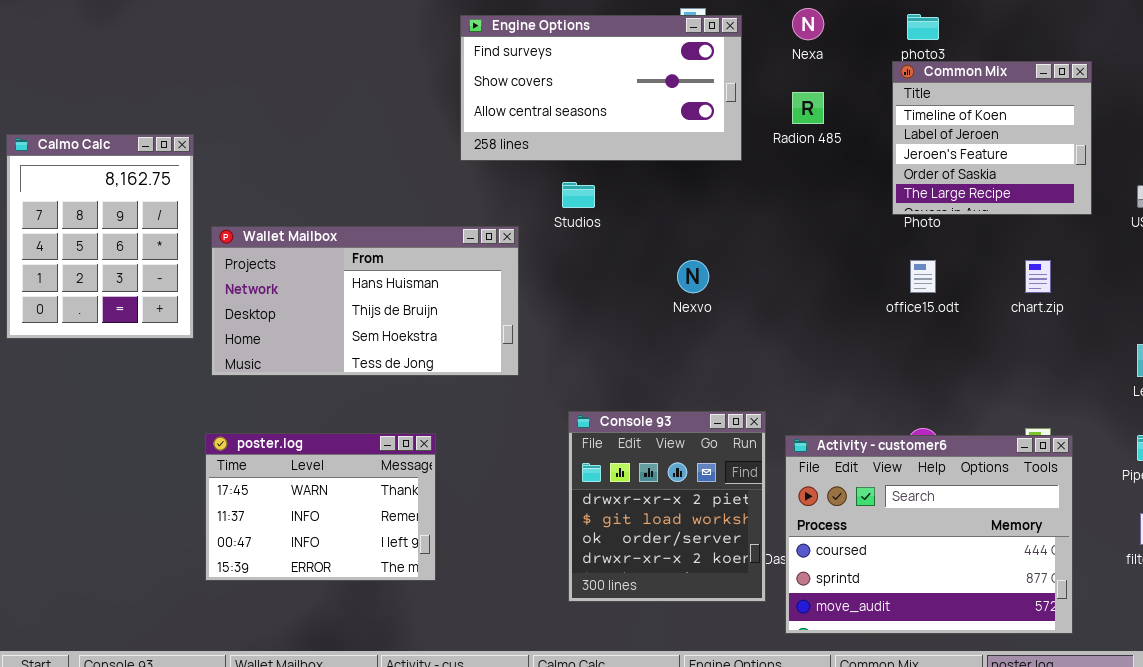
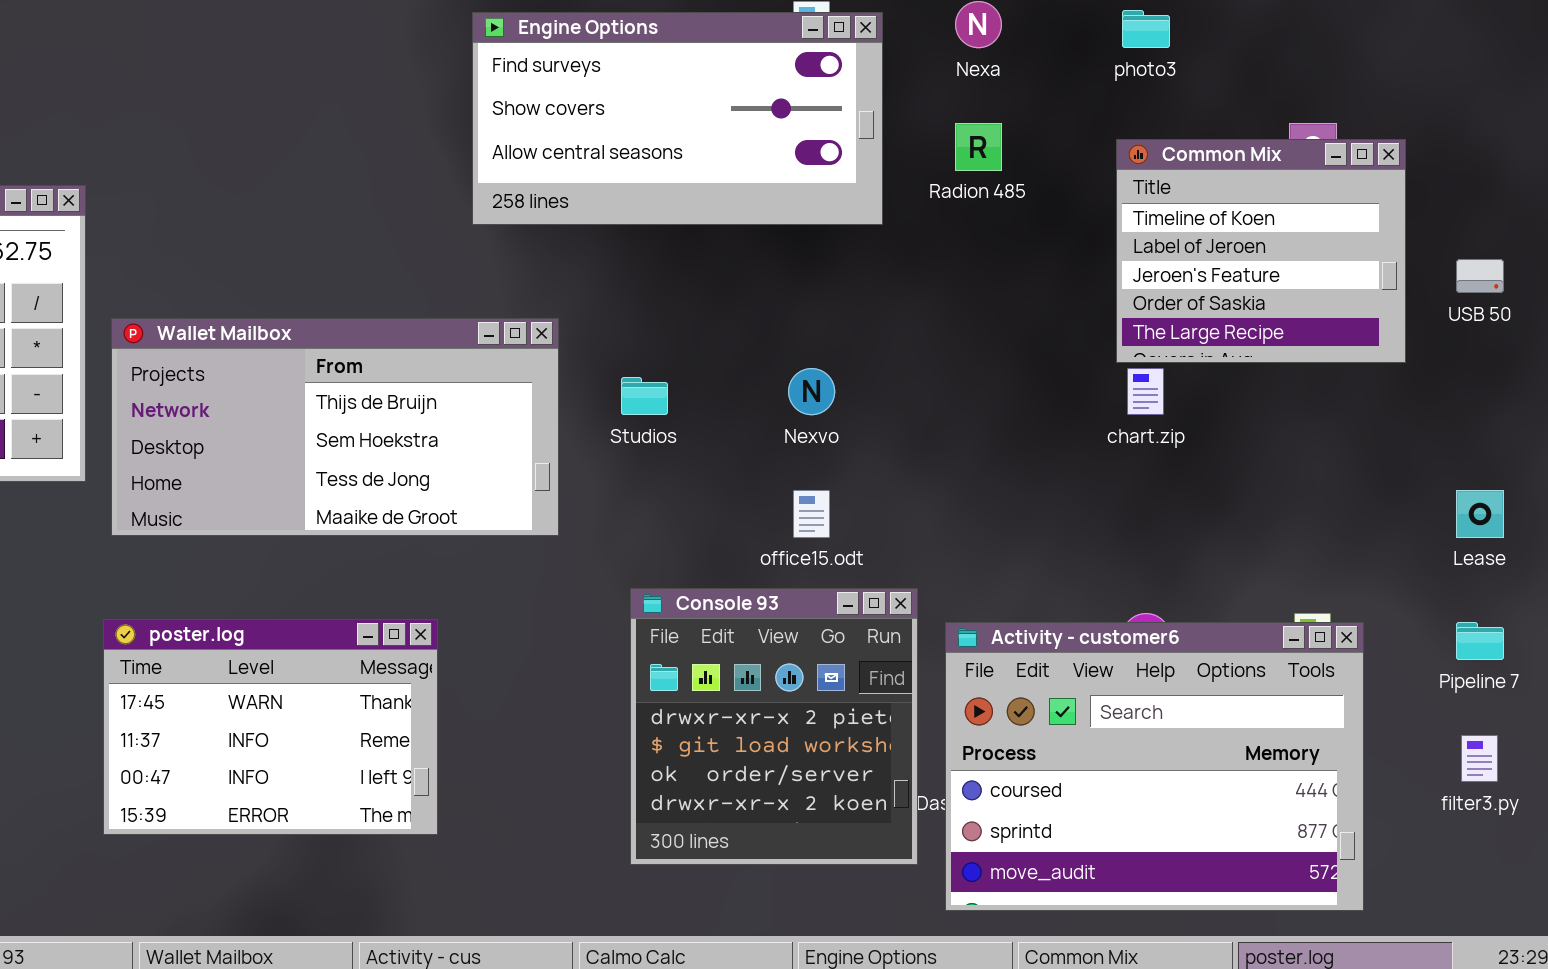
Common Mix: [892,61,1092,215] -> [1116,139,1406,363], moved
Studios: [562,182,595,208] -> [621,377,668,415], moved
Wallet Mailbox: [211,226,519,376] -> [111,318,559,536], scrolled down 1 row
office15.odt: [910,260,936,293] -> [793,490,830,538], moved
chart.zip: [1025,260,1051,293] -> [1127,368,1164,415], moved

